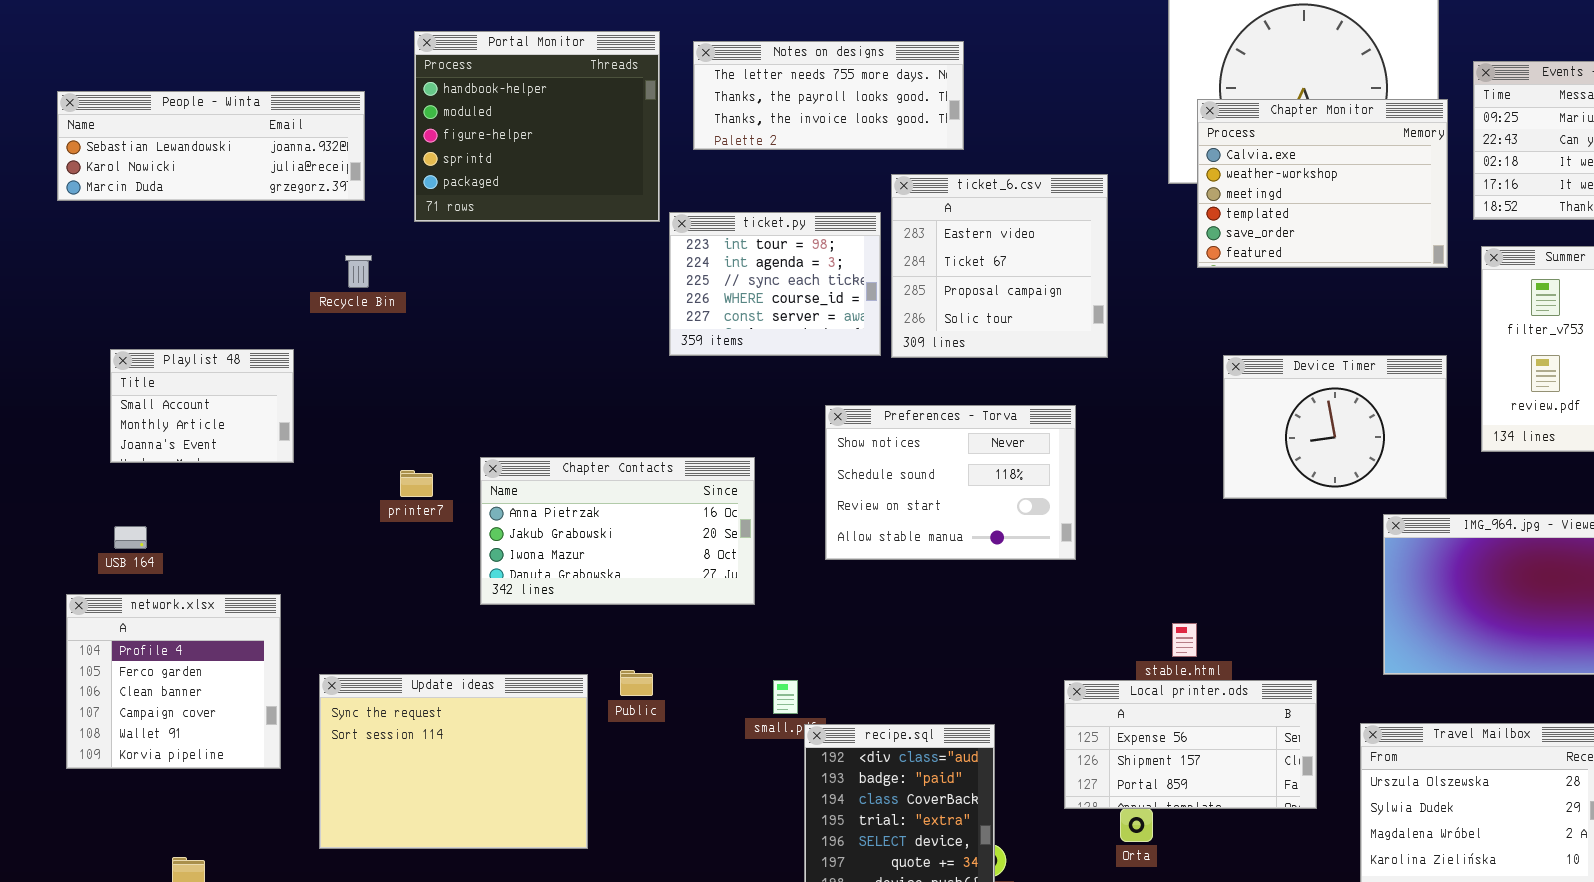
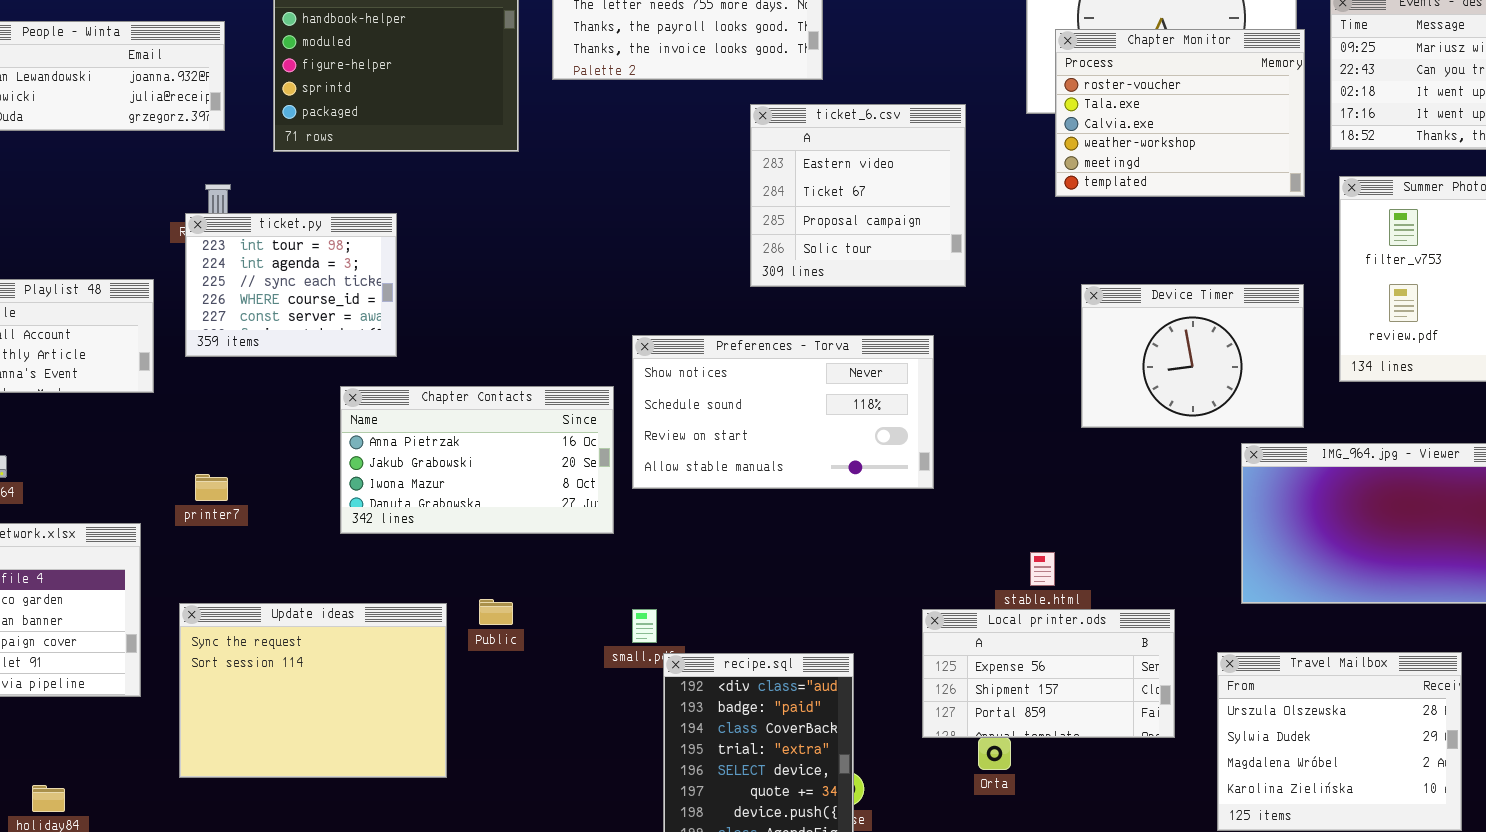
Chapter Monitor: [1197,99,1448,268] -> [1055,29,1305,197], scrolled up 2 rows
ticket.py: [669,212,881,356] -> [185,213,397,357], moved
Preferences - Torva: [825,405,1076,560] -> [632,335,934,489], resized
printer7: [400,470,433,497] -> [195,474,228,501], moved

